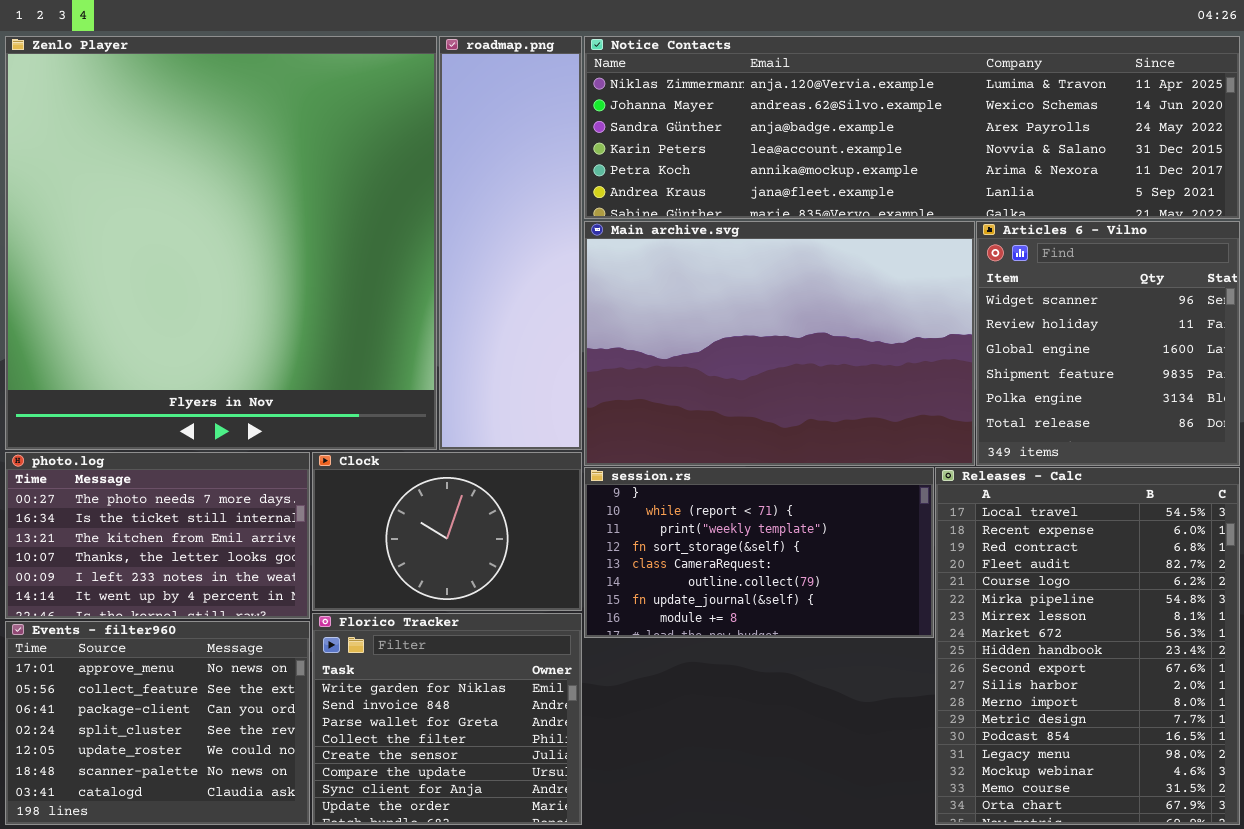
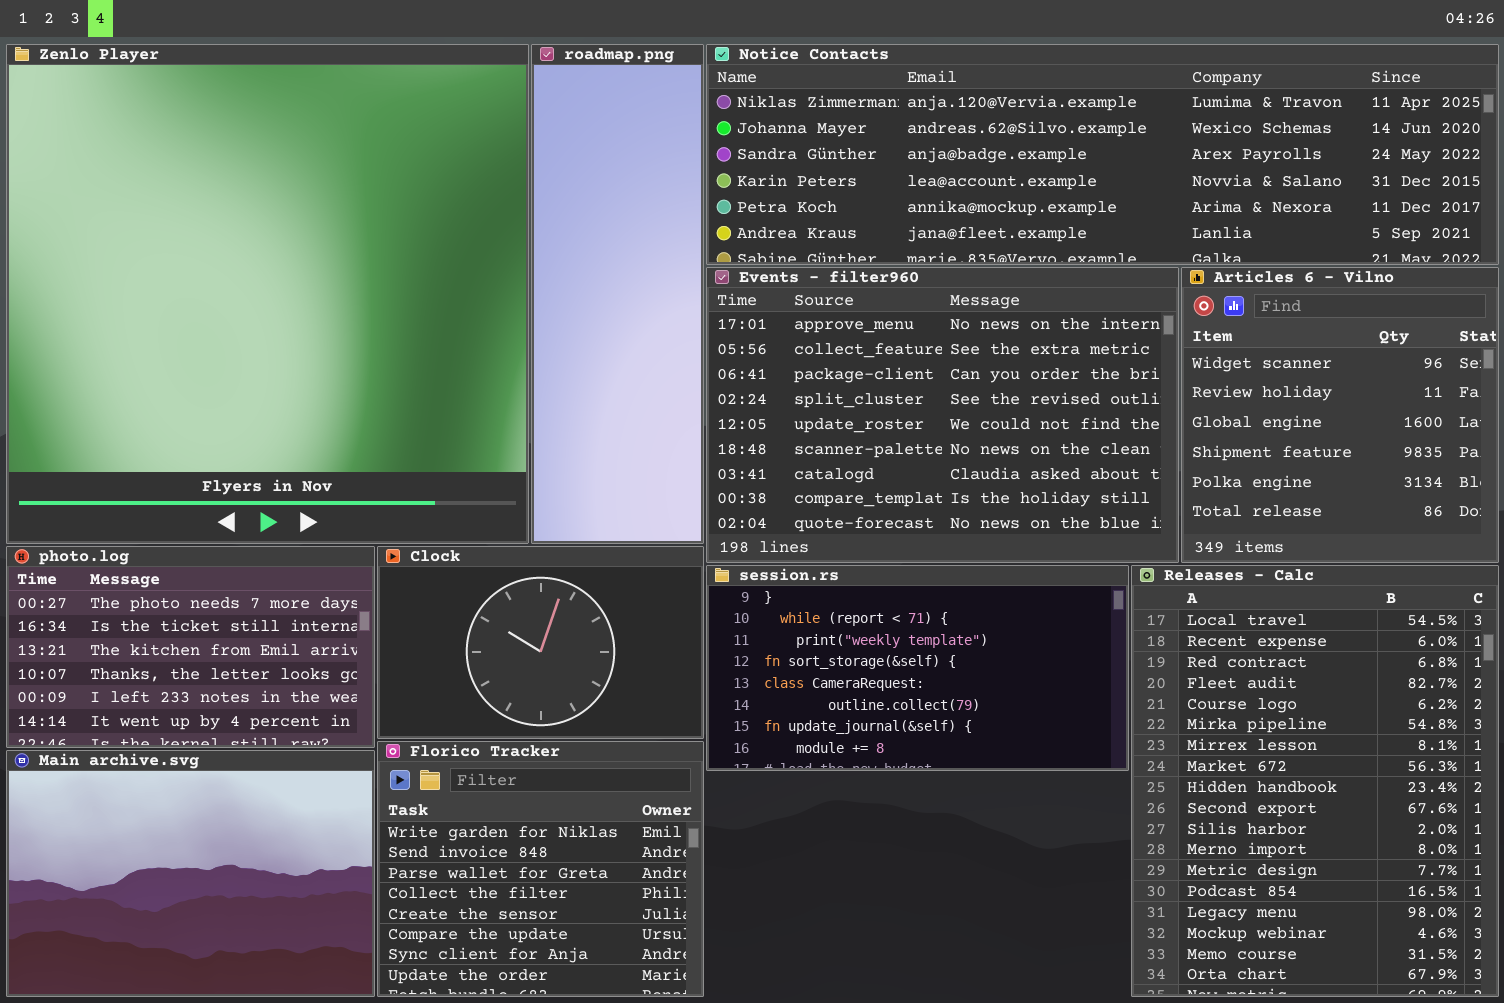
Main archive.svg: [584,221,975,466] -> [6,750,375,997], moved, resized
Events - filter960: [5,621,310,825] -> [706,267,1179,563], moved, resized

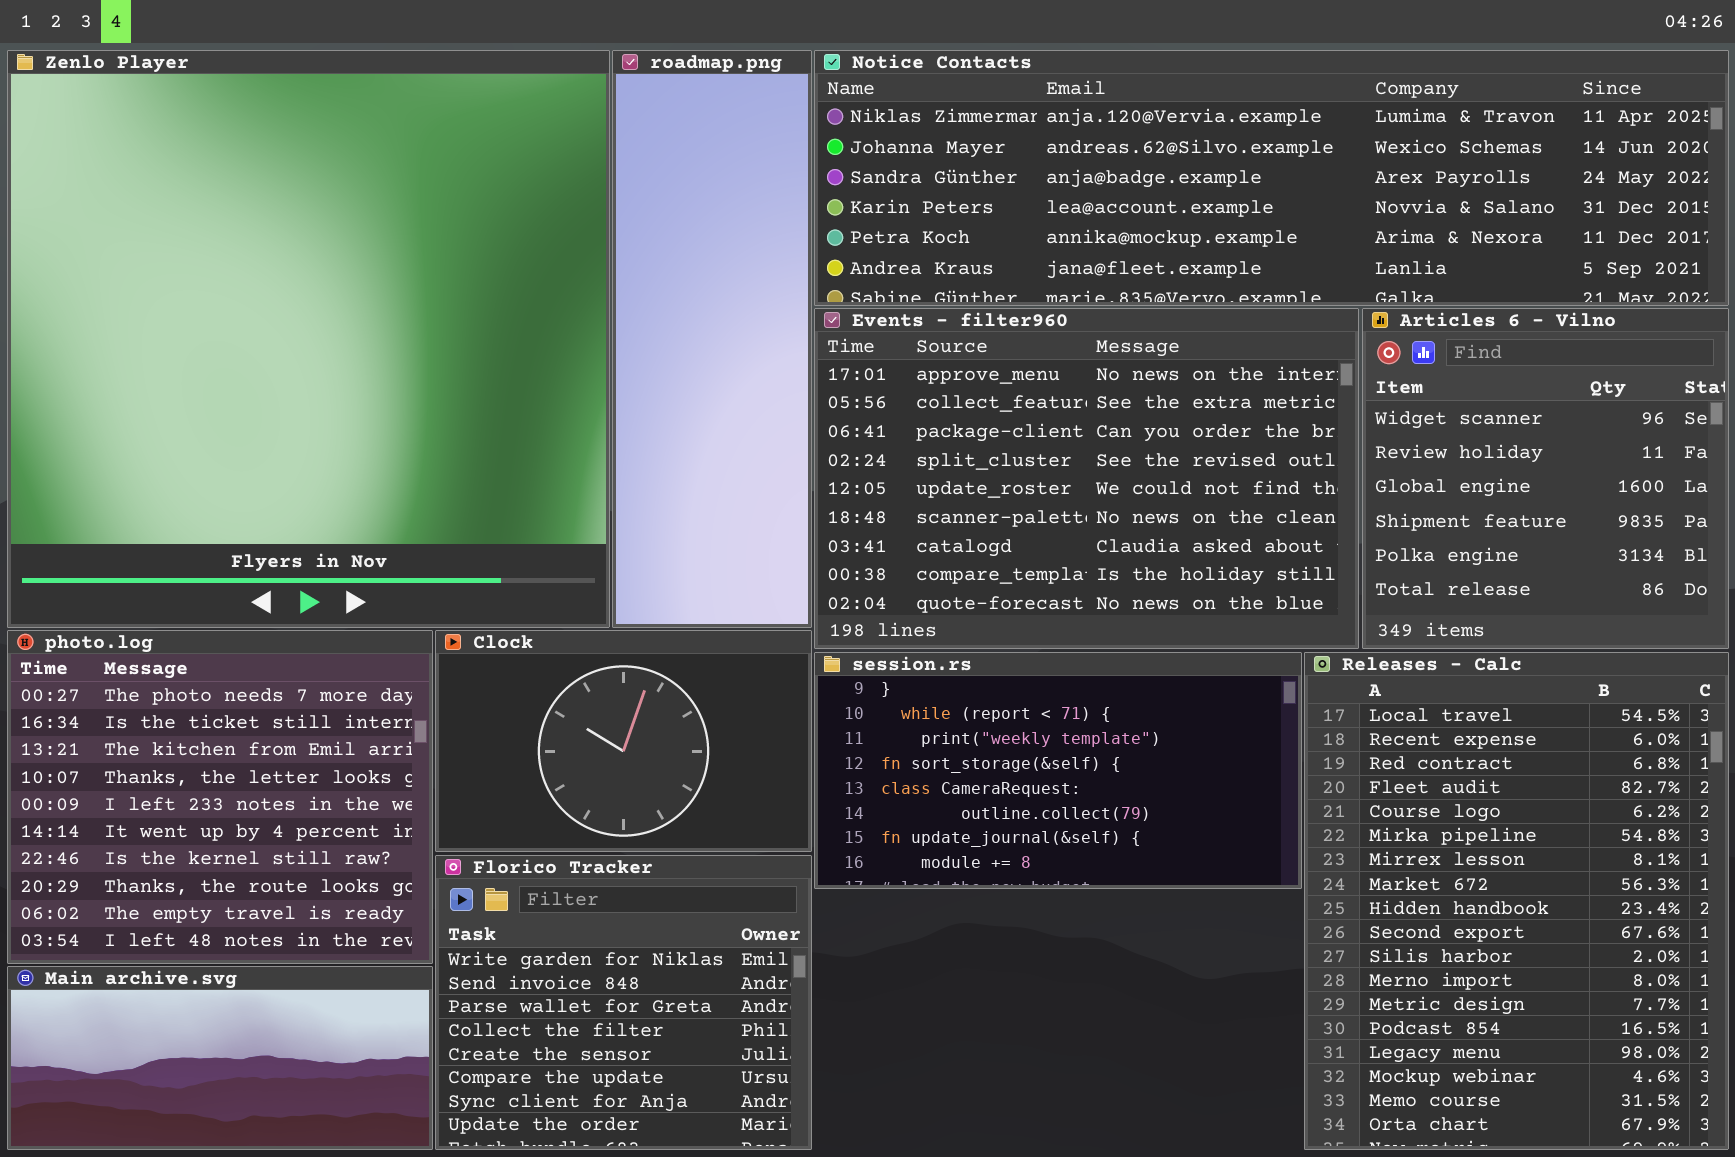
photo.log: [6,546,375,748] -> [7,630,433,964], resized
Main archive.svg: [6,750,375,997] -> [7,966,433,1150], resized

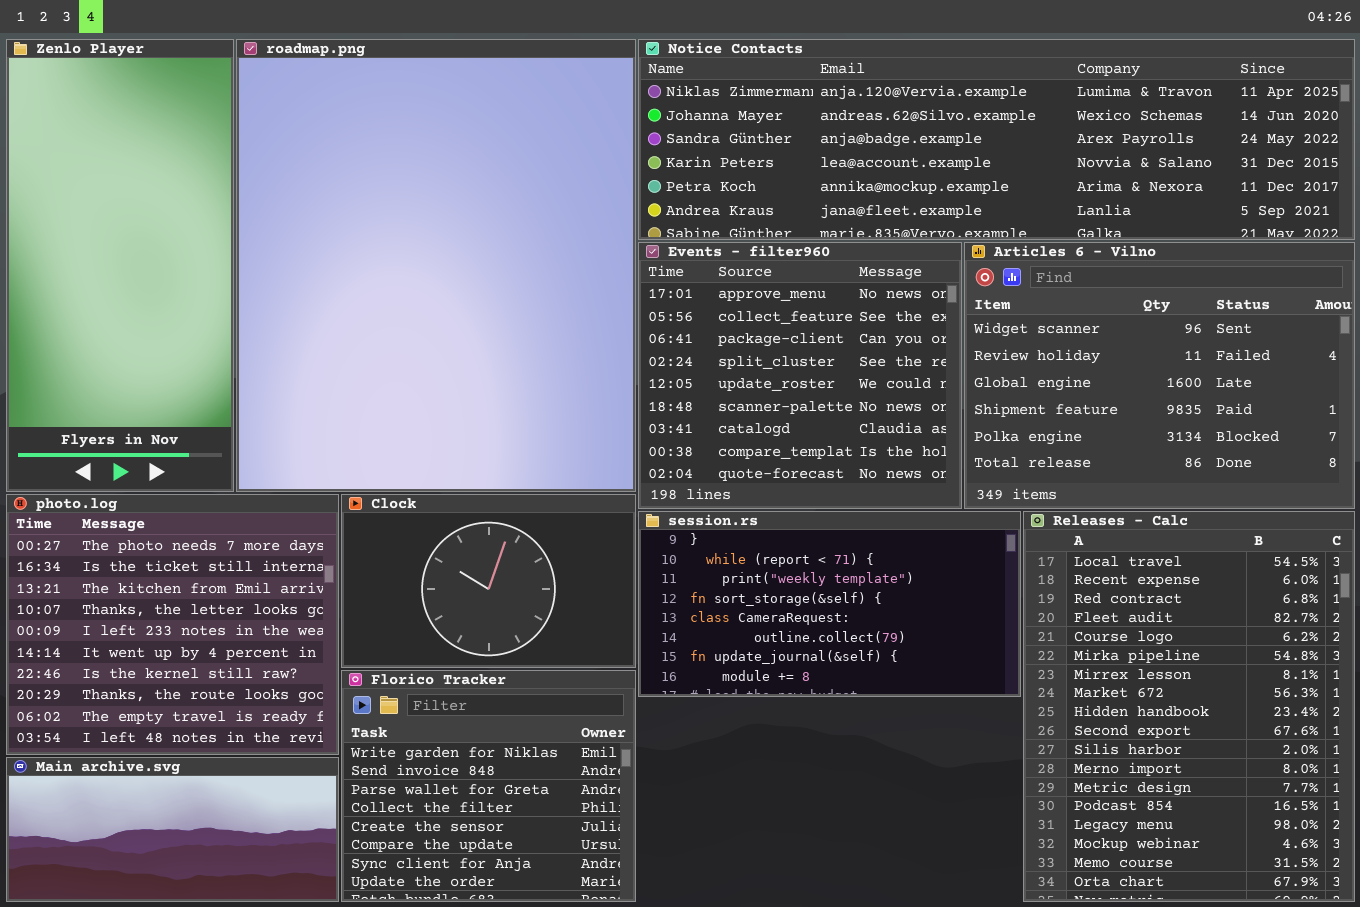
Zenlo Player: [7,50,610,628] -> [6,39,234,492], resized
roadmap.png: [612,50,812,628] -> [236,39,636,492], resized
Events - filter960: [814,308,1359,649] -> [638,242,962,509], resized
Articles 6 - Vilno: [1362,308,1729,649] -> [964,242,1355,509], resized

